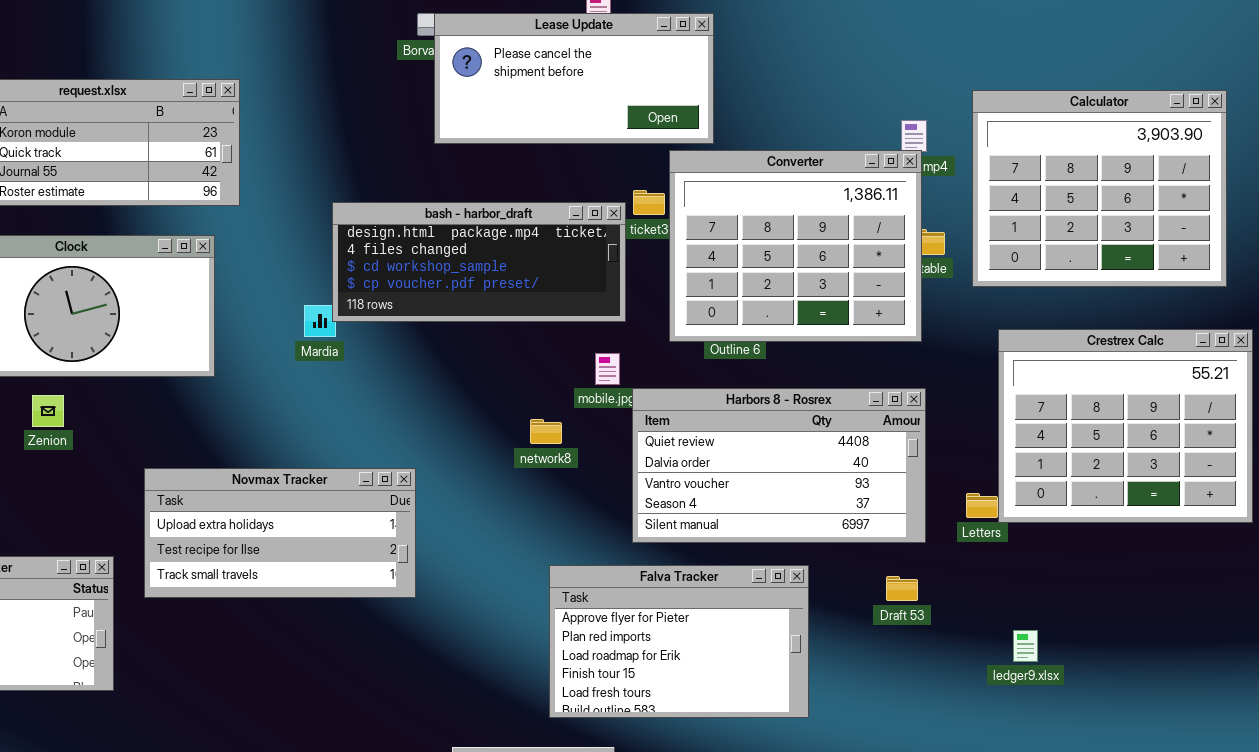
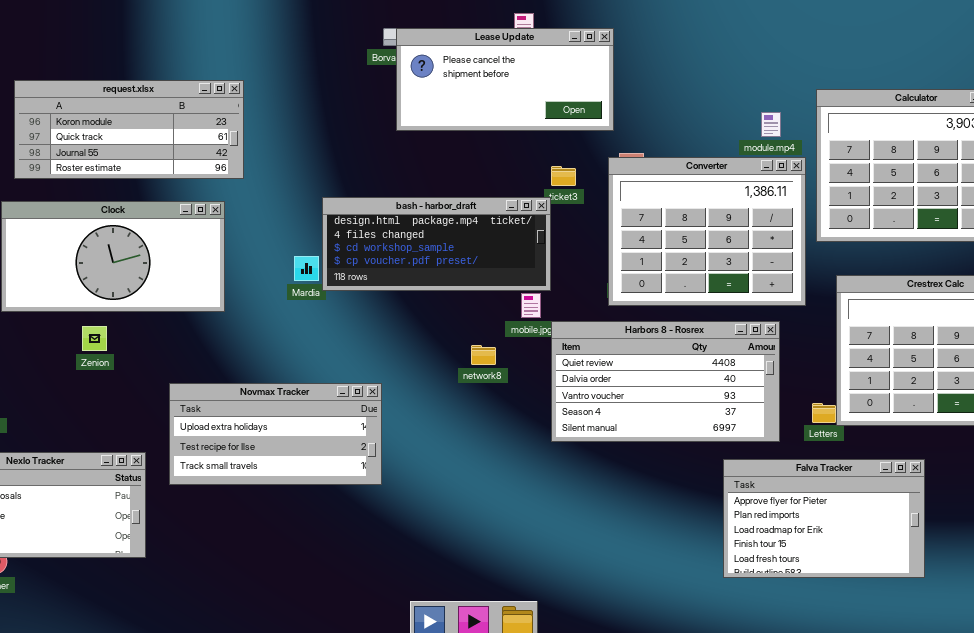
Converter: [669,150,922,342] -> [608,157,806,306], moved
bash - harbor_draft: [332,202,626,322] -> [322,197,551,291], moved
Falva Tracker: [549,565,809,718] -> [723,459,925,578], moved

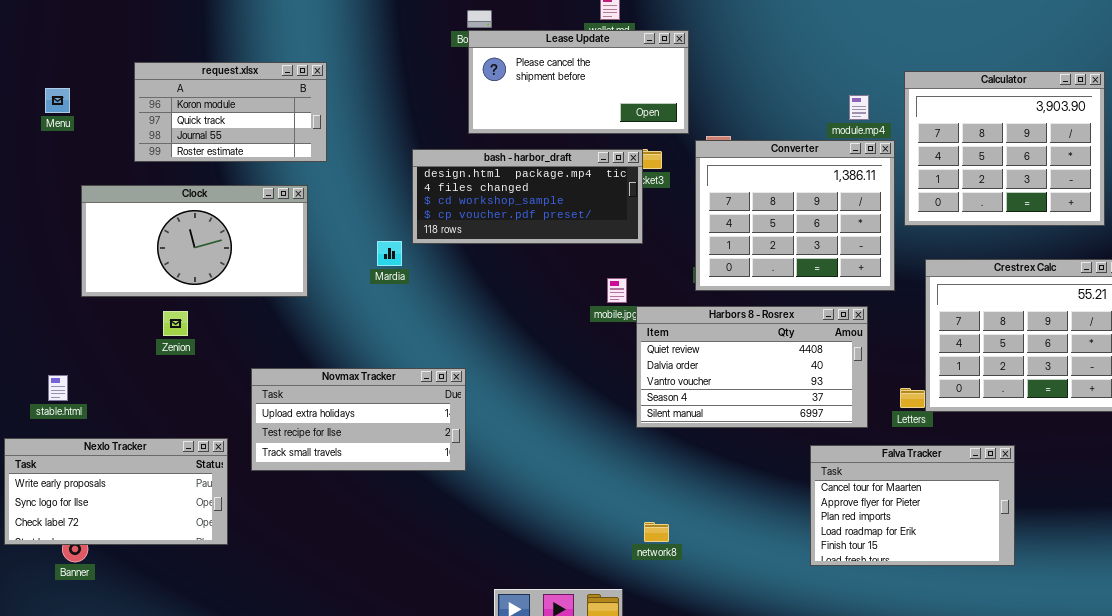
Lease Update: [396,28,614,131] -> [468,30,689,134], moved
request.xlsx: [14,80,244,179] -> [134,62,327,162], resized
bash - harbor_draft: [322,197,551,291] -> [412,149,643,244], moved
network8: [471,345,496,365] -> [644,522,669,542], moved
Falva Tracker: [723,459,925,578] -> [810,445,1015,566], scrolled up 1 row

